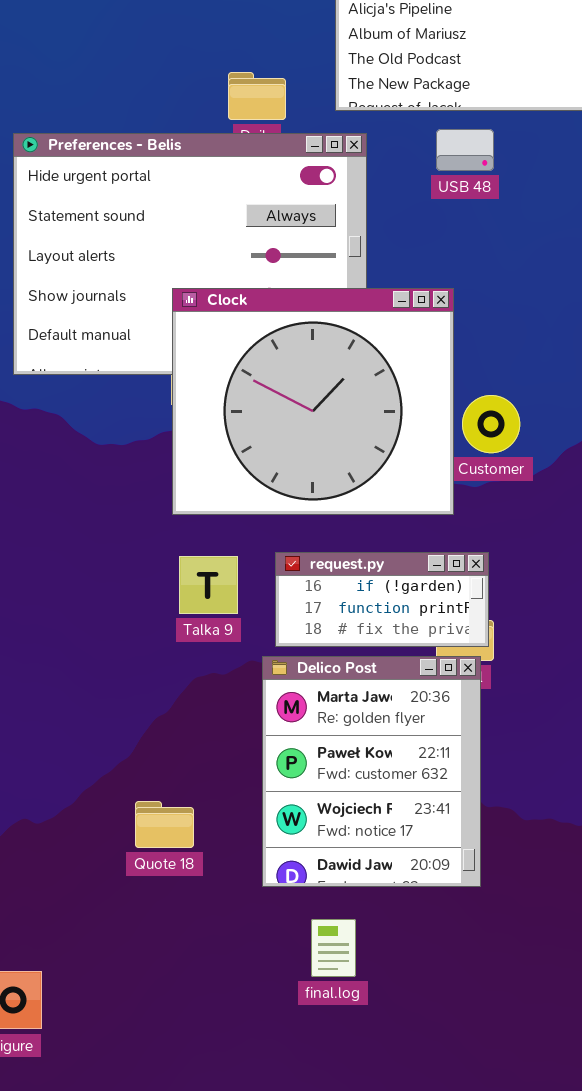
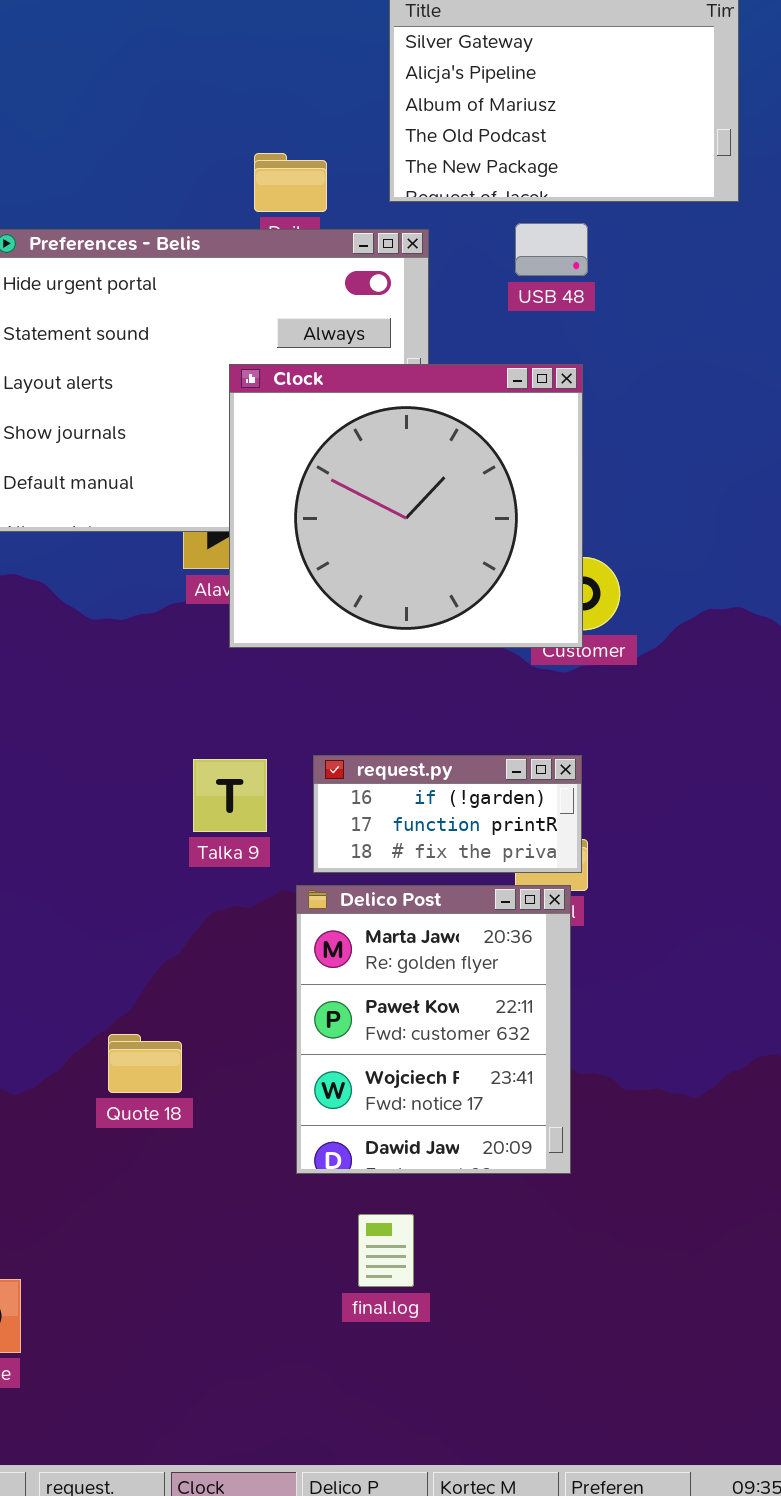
Clock: [172,288,454,515] -> [229,364,583,648], moved
Quote 18: [135,801,194,848] -> [108,1034,182,1093], moved

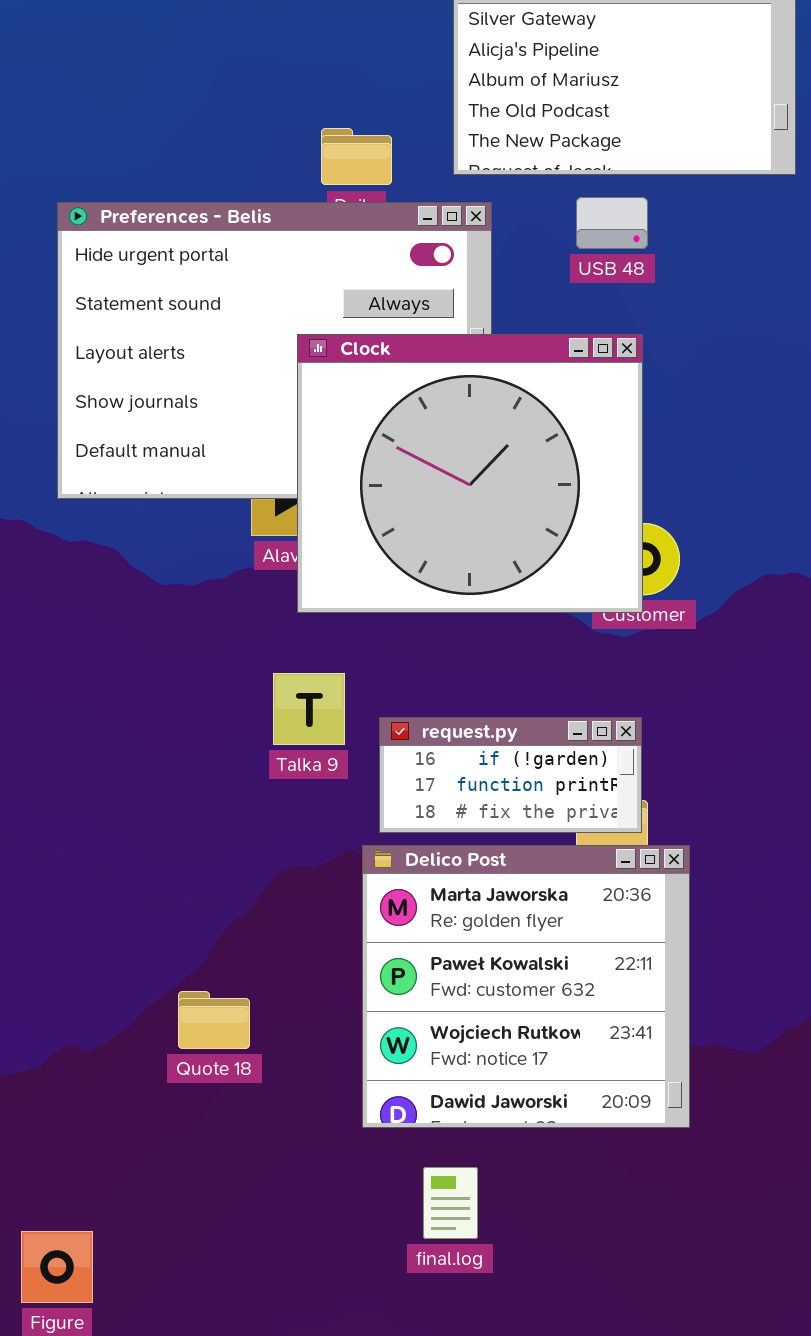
Talka 9: [193,759,267,832] -> [273,673,345,745], moved
Delico Post: [296,885,571,1174] -> [362,845,690,1128], resized

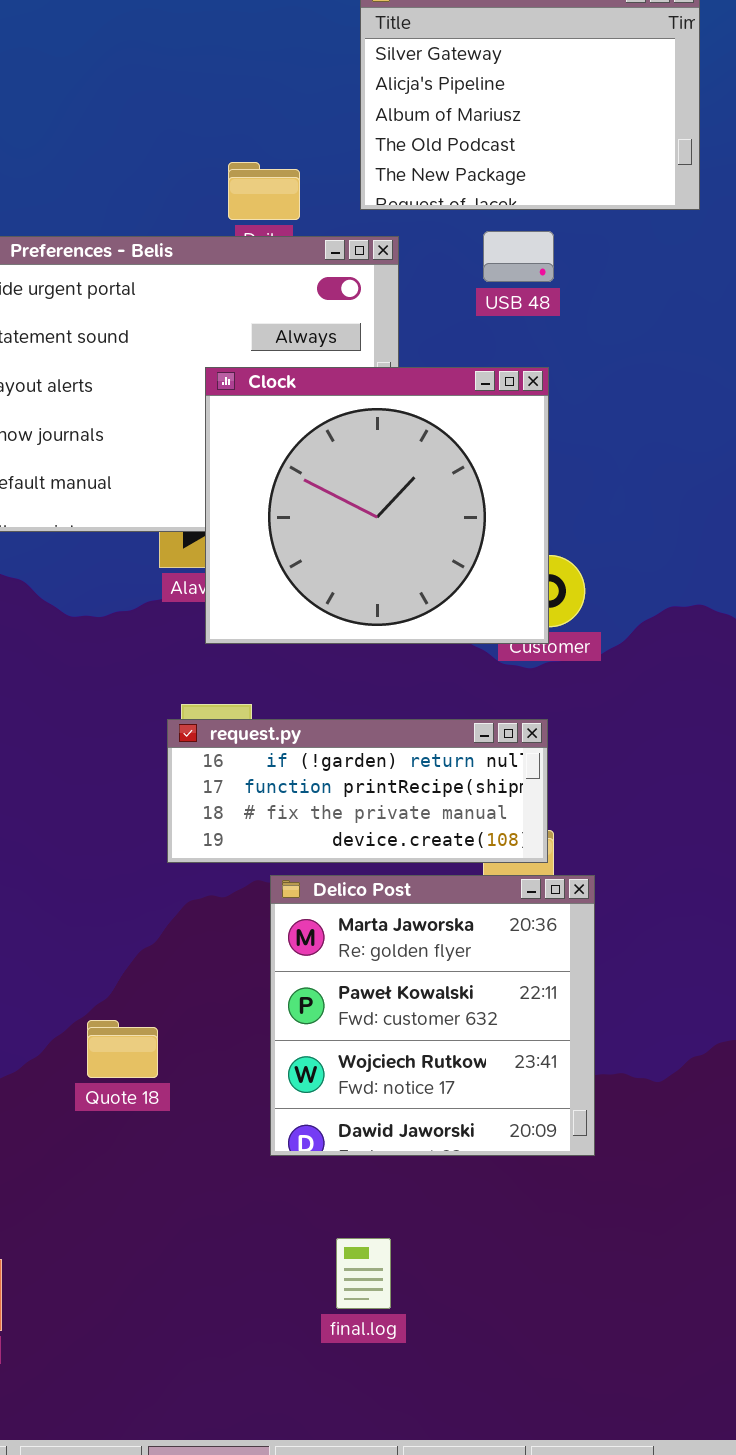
request.py: [379,717,642,833] -> [167,719,548,863], resized
final.log: [423,1167,478,1239] -> [336,1238,391,1309], moved

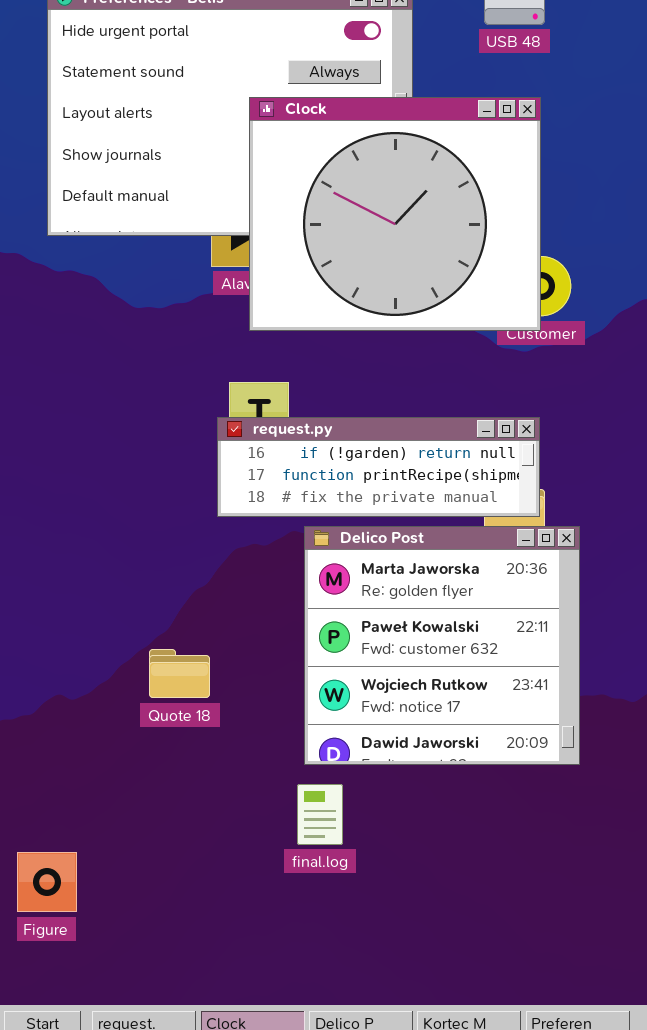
request.py: [167,719,548,863] -> [217,417,540,517], resized
final.log: [336,1238,391,1309] -> [297,784,343,845], moved

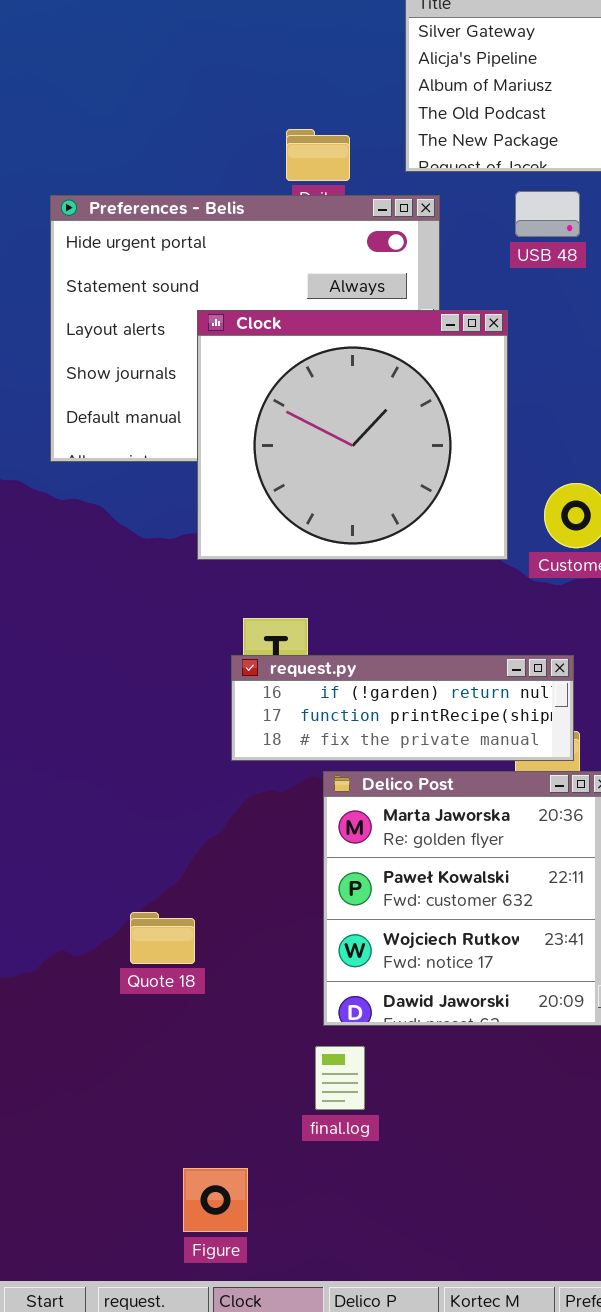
Clock: [249,97,541,331] -> [197,310,508,560], moved
Quote 18: [149,649,210,698] -> [130,912,195,964], moved
Figure: [17,852,77,912] -> [183,1168,248,1232], moved

